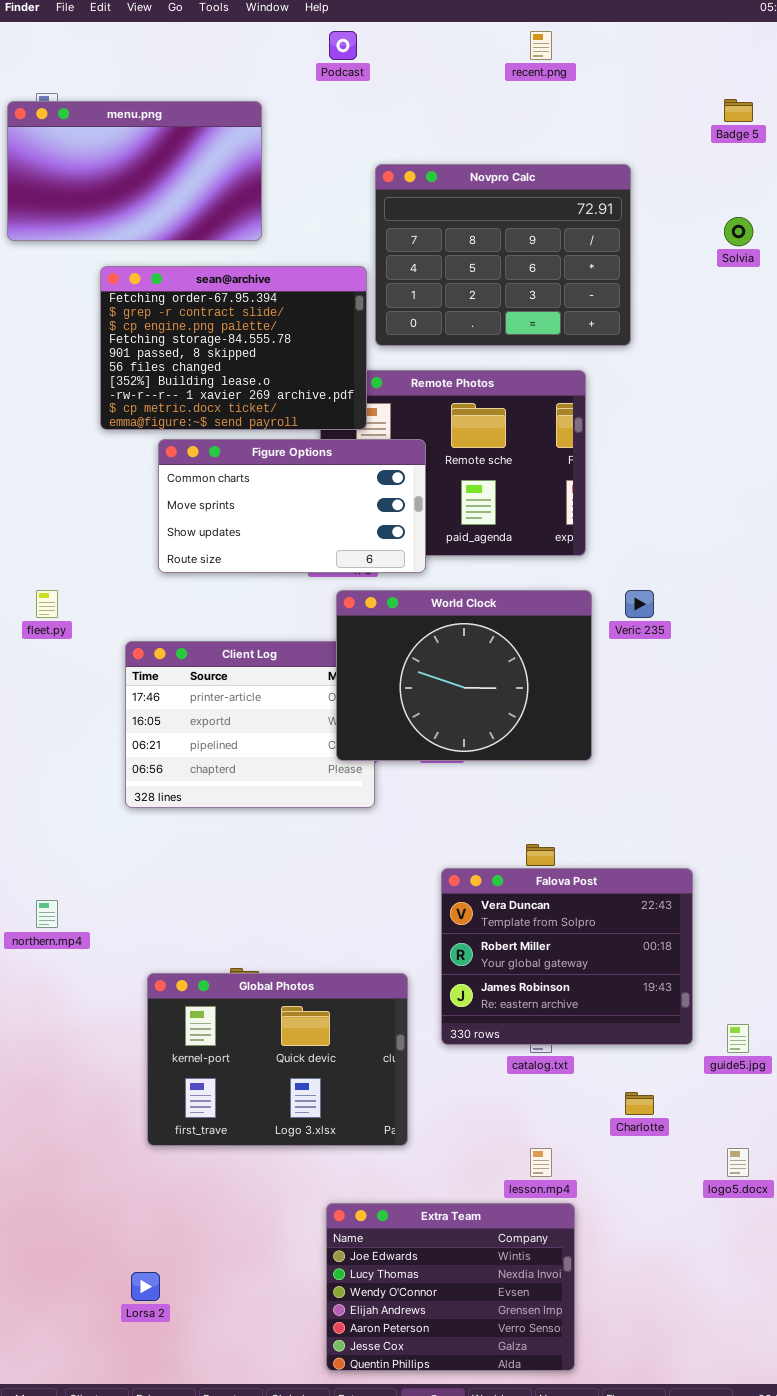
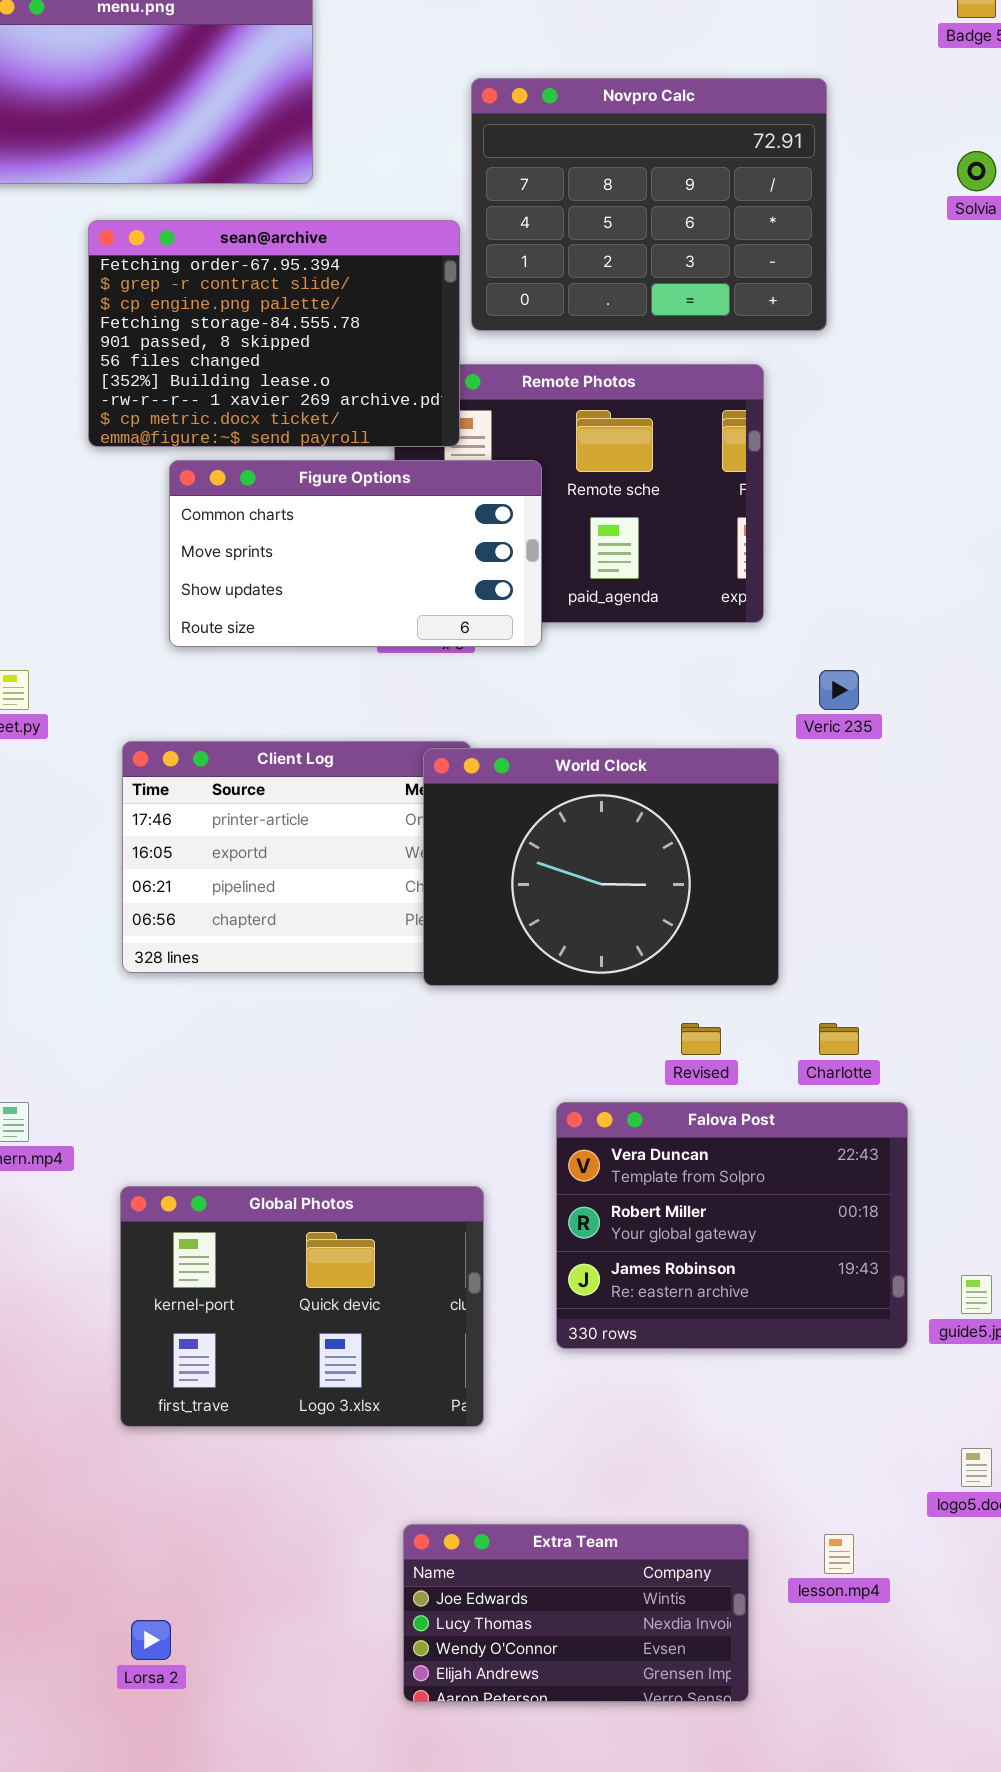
World Clock: [336,590,592,761] -> [423,748,779,986], moved
Falova Post: [441,868,693,1045] -> [556,1102,908,1349], moved
Global Photos: [147,973,408,1146] -> [120,1186,484,1427], moved
Charlotte: [625,1092,654,1115] -> [819,1023,859,1055], moved
lesson.mp4: [530,1148,552,1177] -> [824,1534,854,1574], moved
Extra Team: [326,1203,575,1371] -> [403,1524,749,1702], resized

